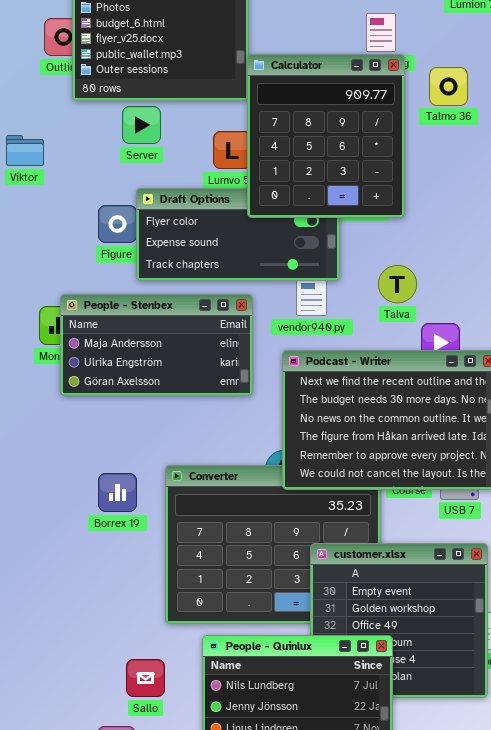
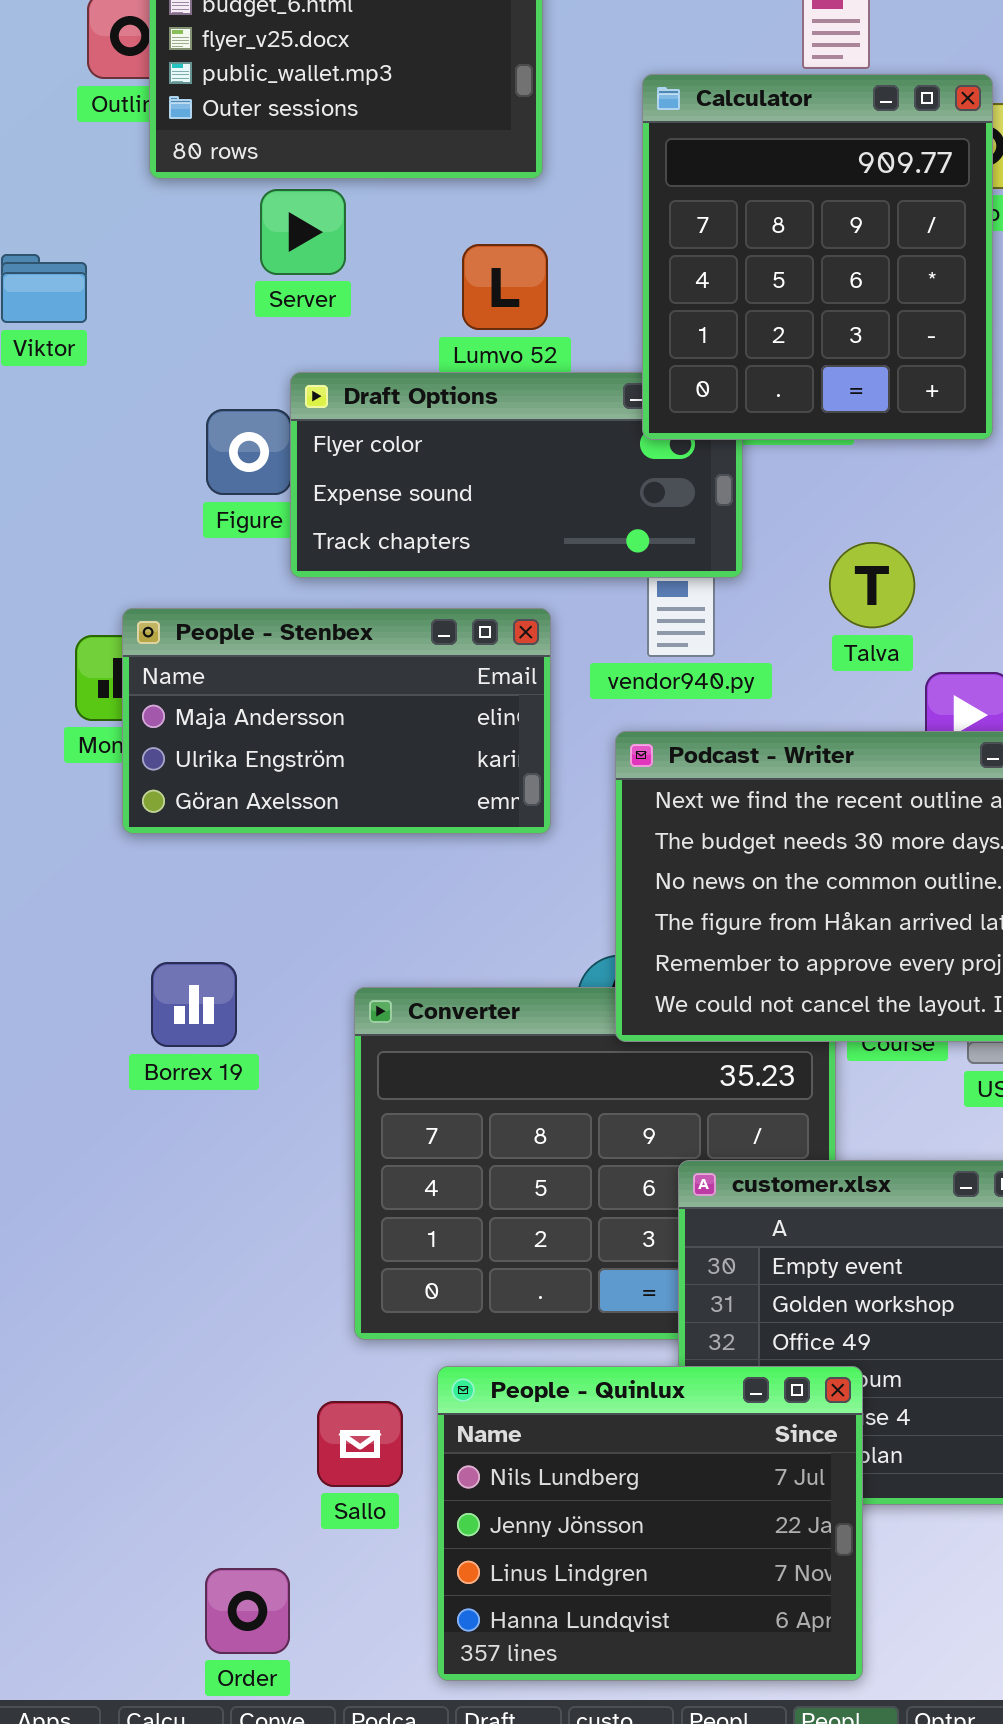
Calculator: [247,54,405,218] -> [642,74,993,440], moved
Borrex 19: [98,473,137,512] -> [151,962,237,1047], moved
Sallo: [126,659,165,697] -> [317,1401,403,1487], moved

